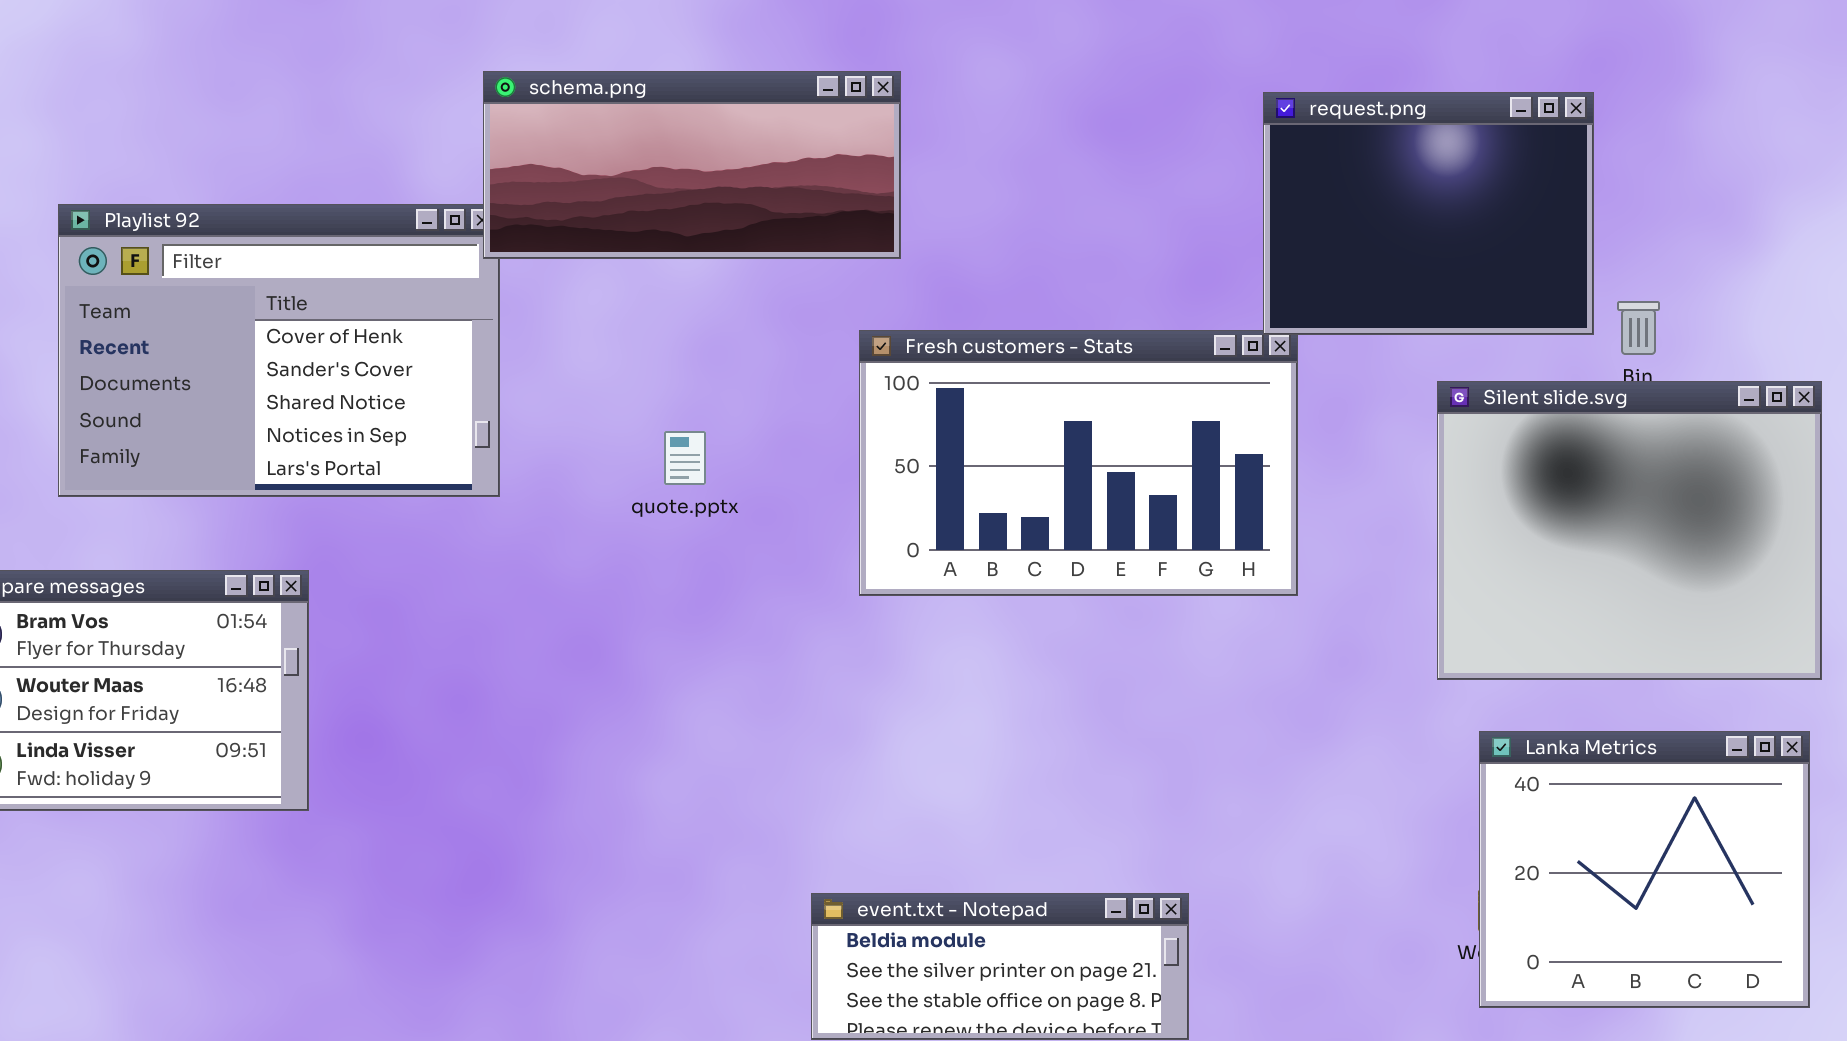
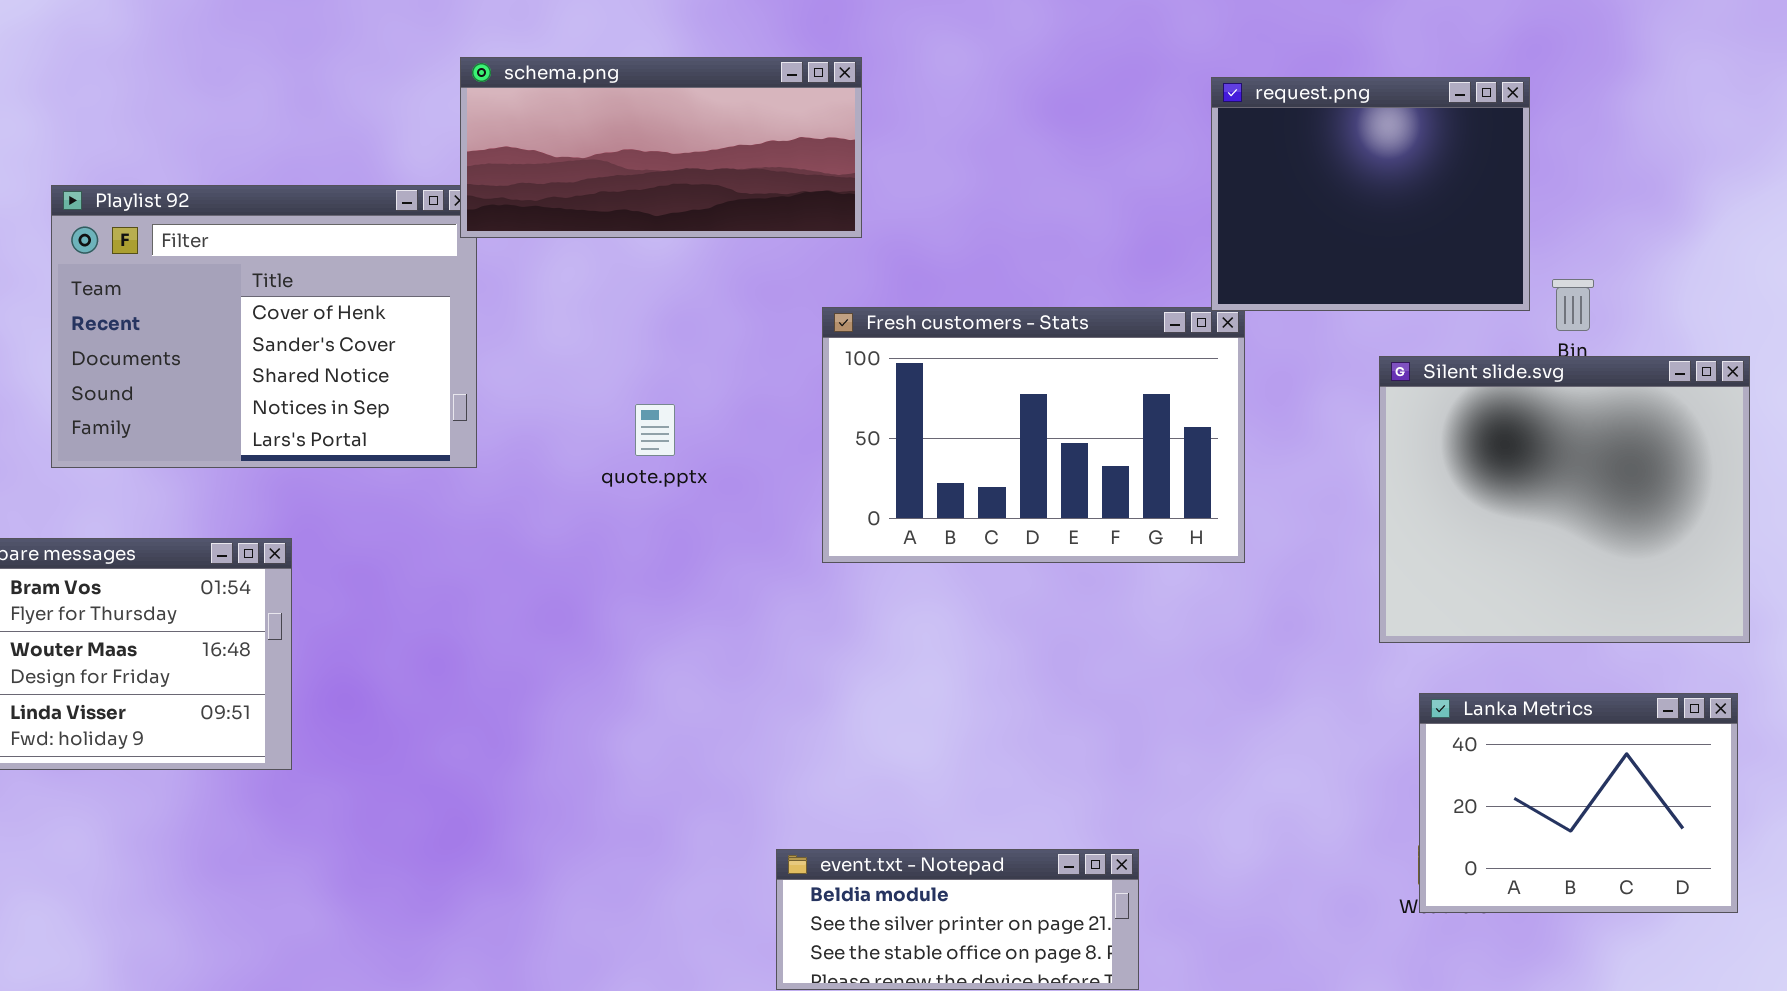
Lanka Metrics: [1479,731,1810,1008] -> [1419,693,1738,913], resized

